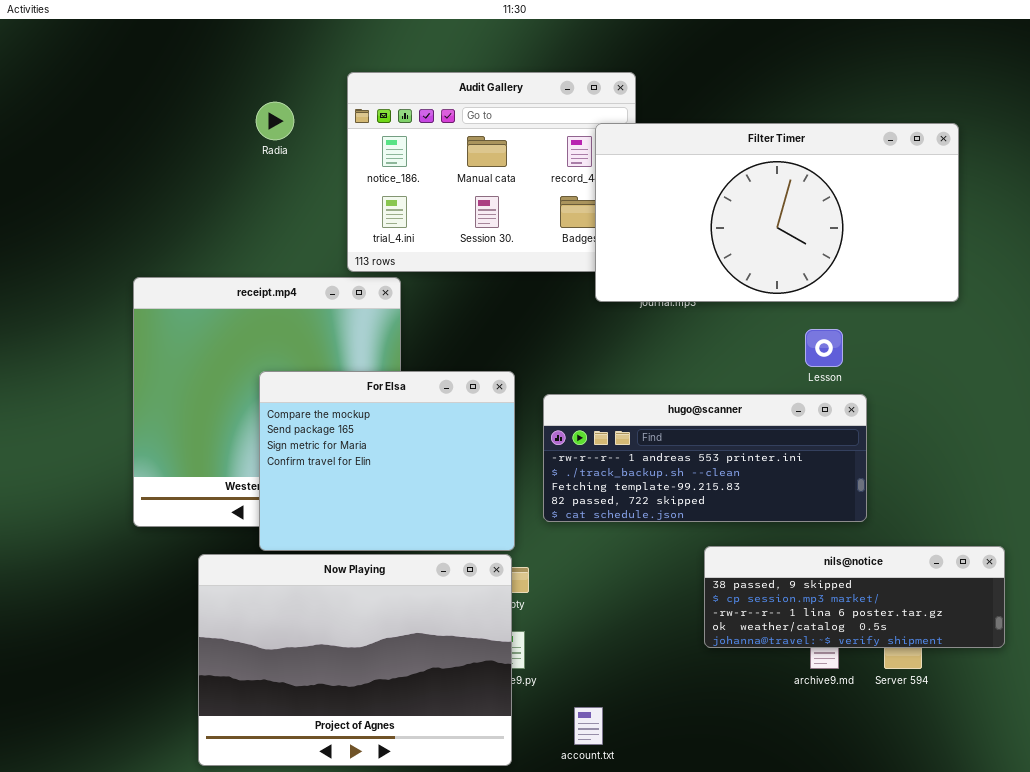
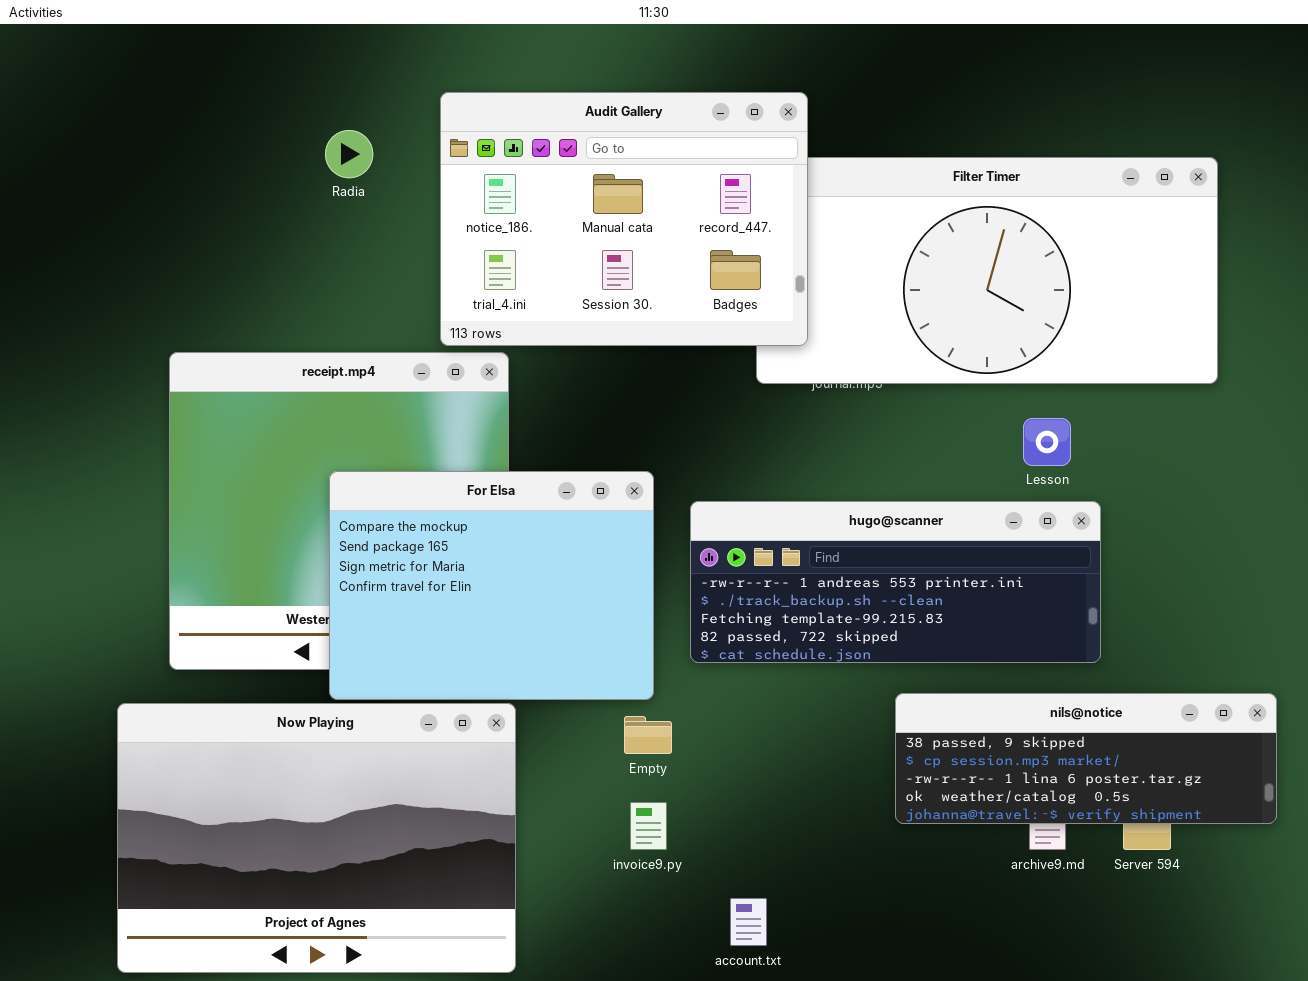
Audit Gallery: [347,72,636,272] -> [440,92,808,346], raised
Now Playing: [198,554,512,766] -> [117,703,516,973], moved

